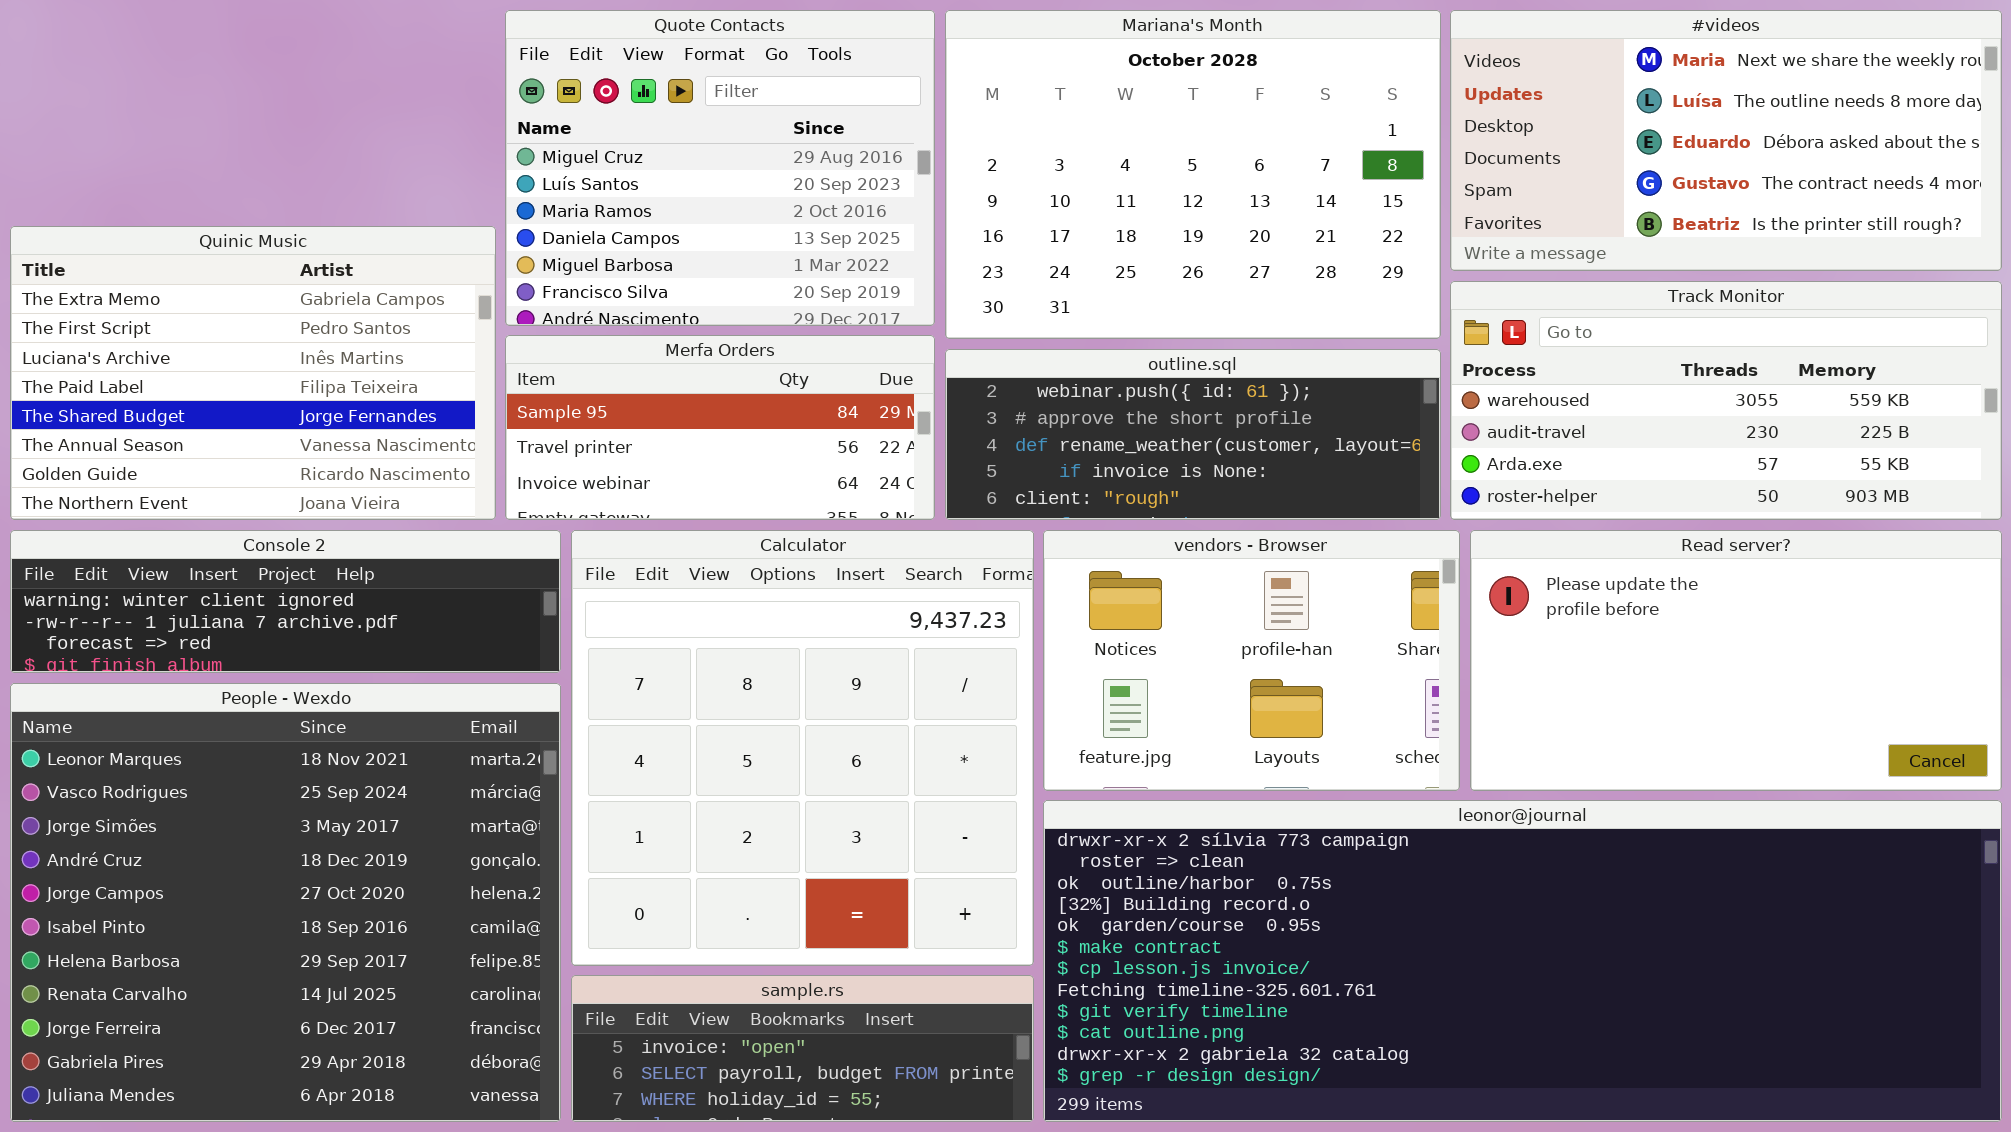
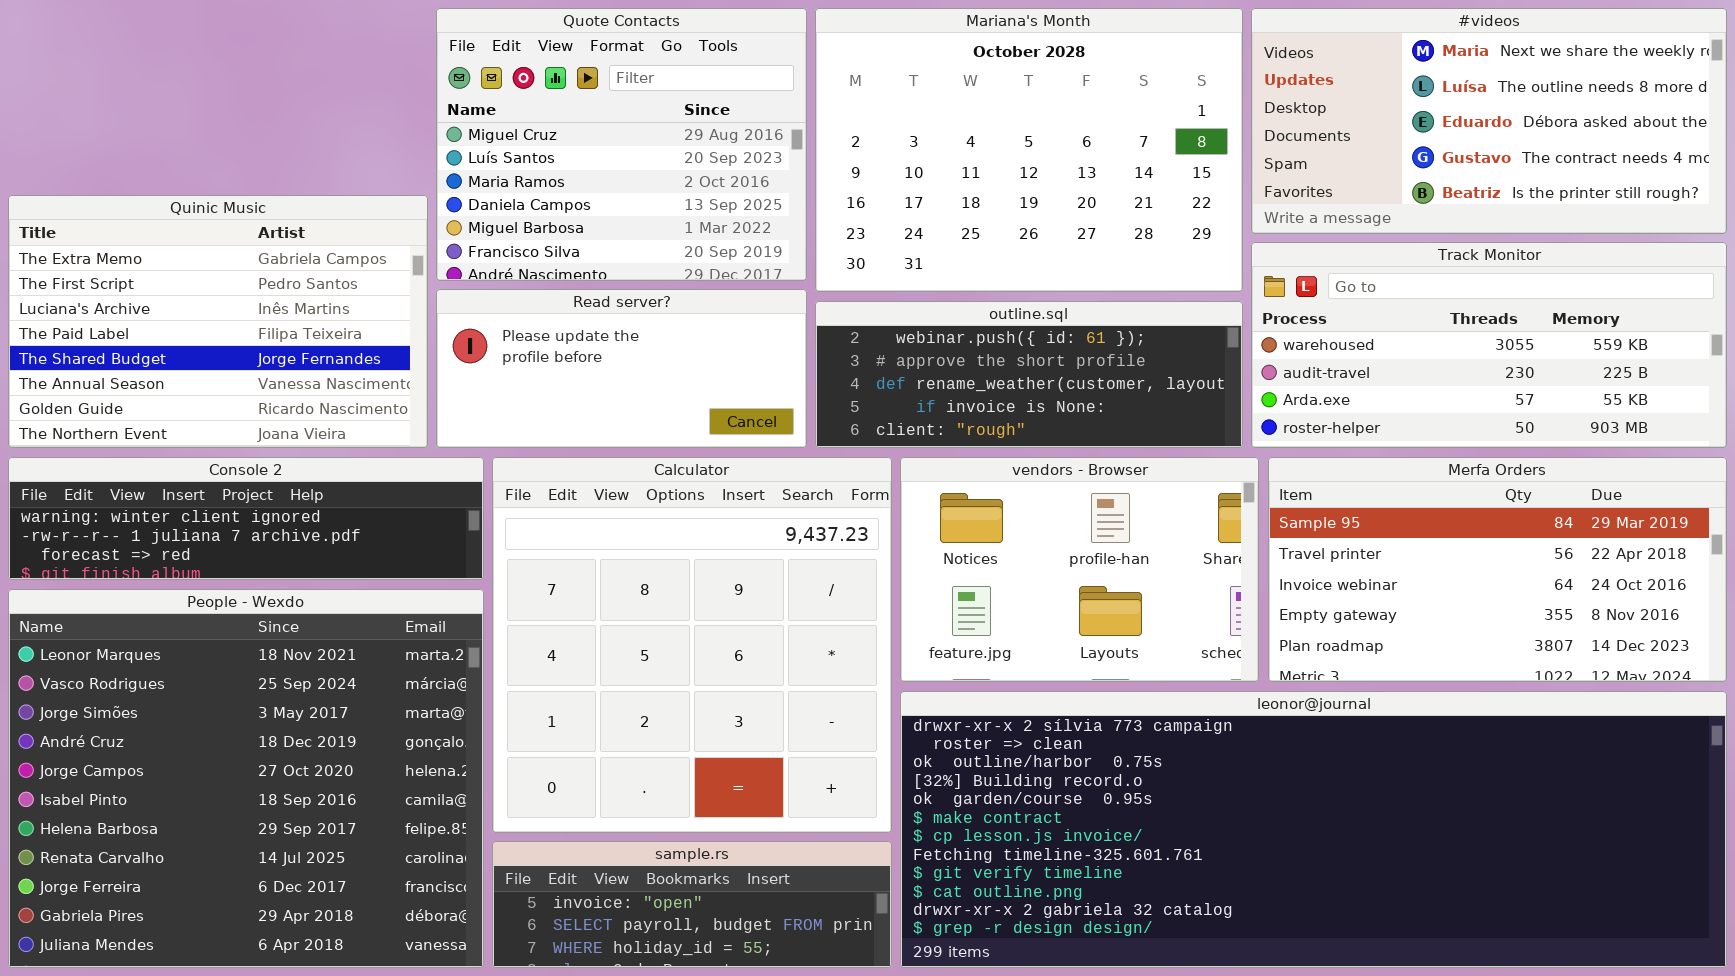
Merfa Orders: [505,335,935,520] -> [1268,457,1727,682], moved, resized
Read server?: [1470,530,2002,791] -> [436,289,807,448], moved, resized

